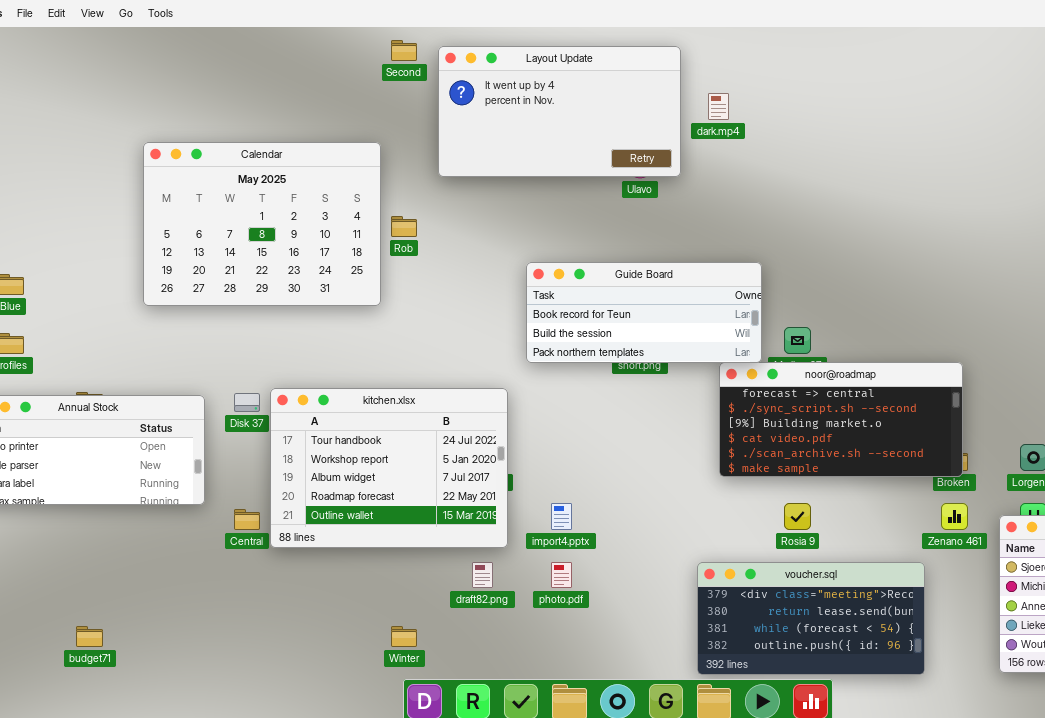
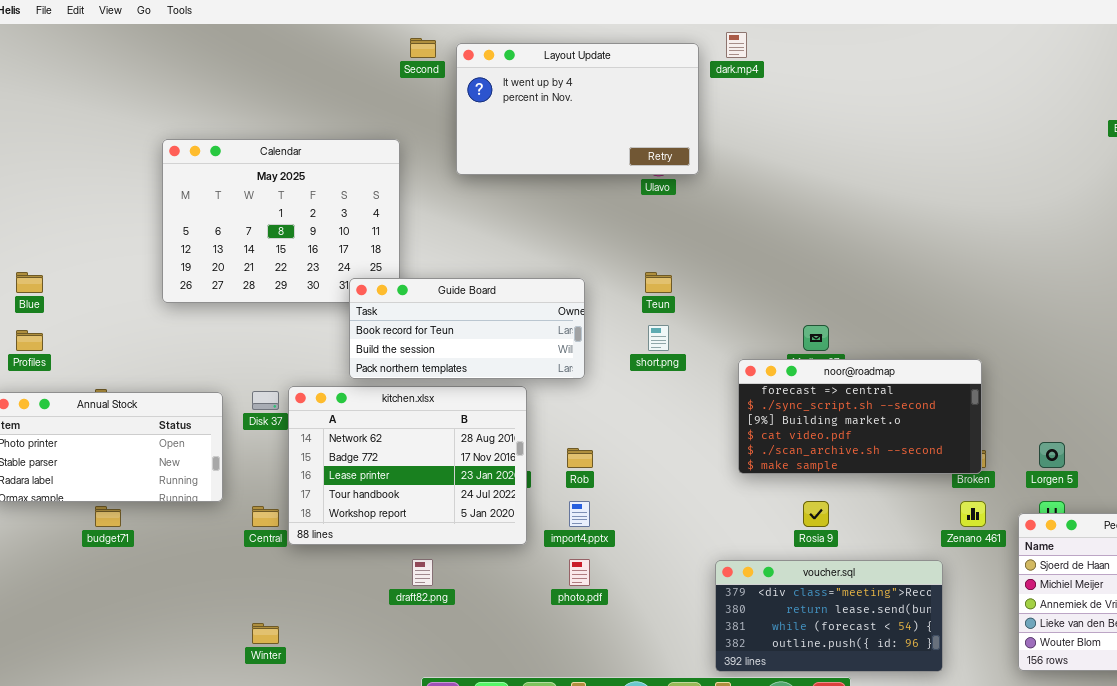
dark.mp4: [708,93,729,120] -> [726,32,747,58], moved
Rob: [391,216,417,237] -> [567,448,593,468], moved
Guide Board: [526,262,762,363] -> [349,278,585,379], moved
kitchen.xlsx: [270,388,508,548] -> [288,386,527,545], scrolled up 3 rows
draft82.png: [472,562,493,588] -> [412,559,433,586], moved
budget71: [76,626,103,647] -> [95,506,121,527], moved
Winter: [391,626,417,647] -> [252,623,279,644], moved

